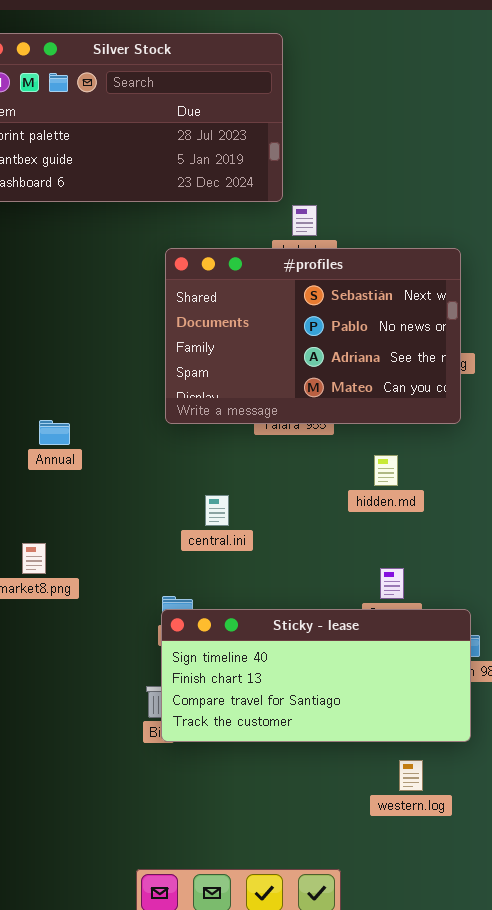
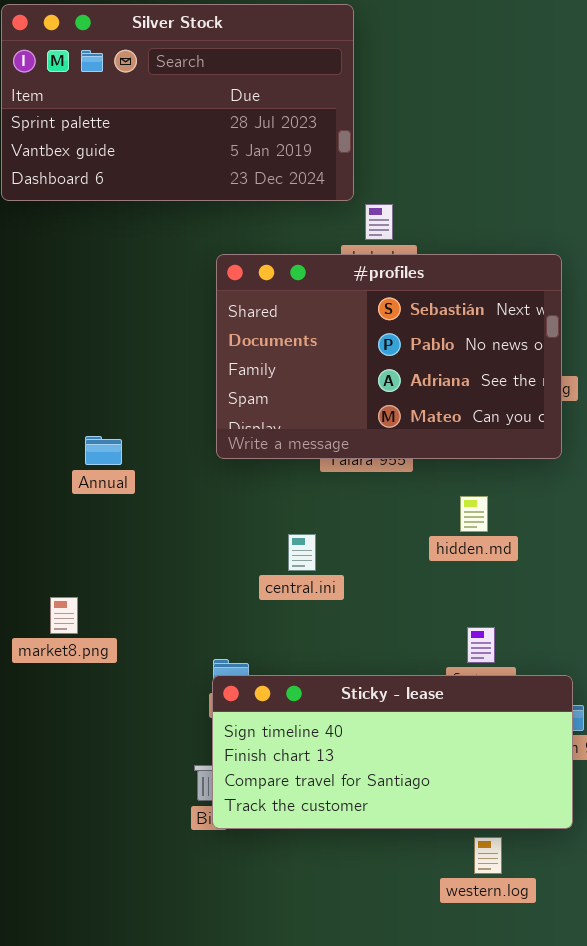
Annual: [39,420,70,445] -> [85,436,122,465], moved
central.ini: [205,495,229,526] -> [288,534,316,571], moved
western.log: [399,760,423,791] -> [474,837,502,874], moved

